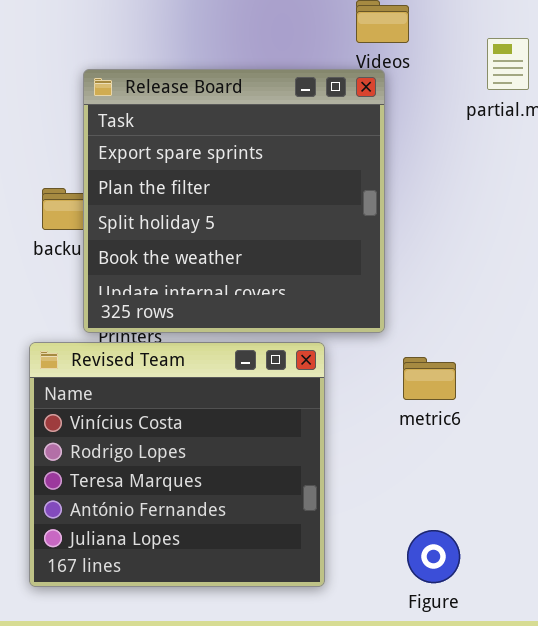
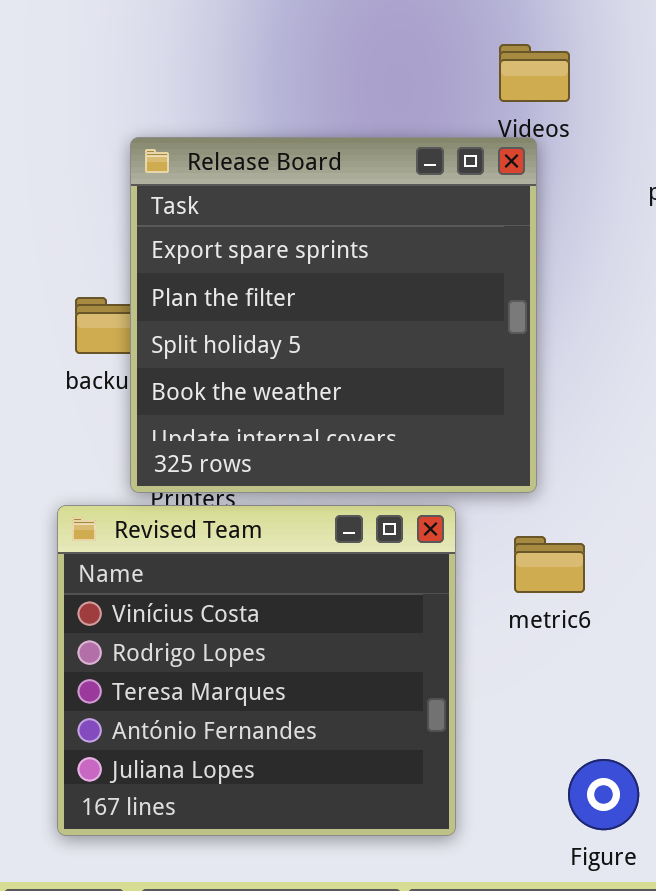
metric6: [403,357,456,400] -> [514,536,585,593], moved

